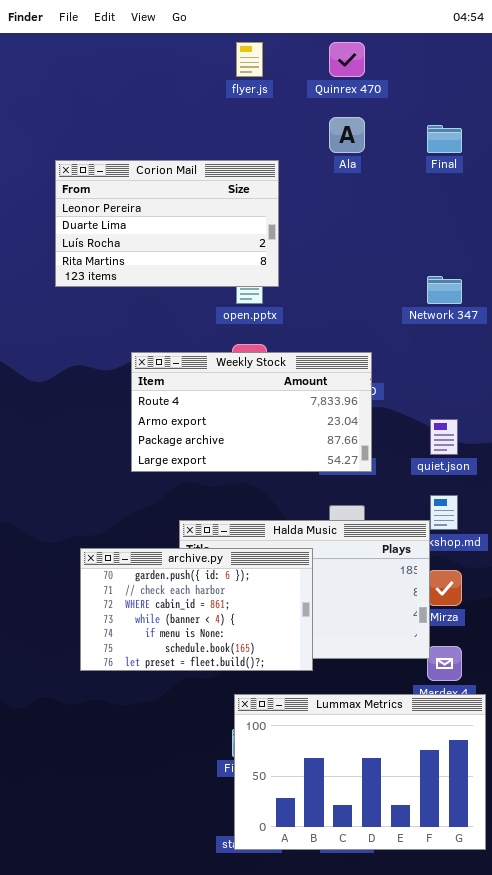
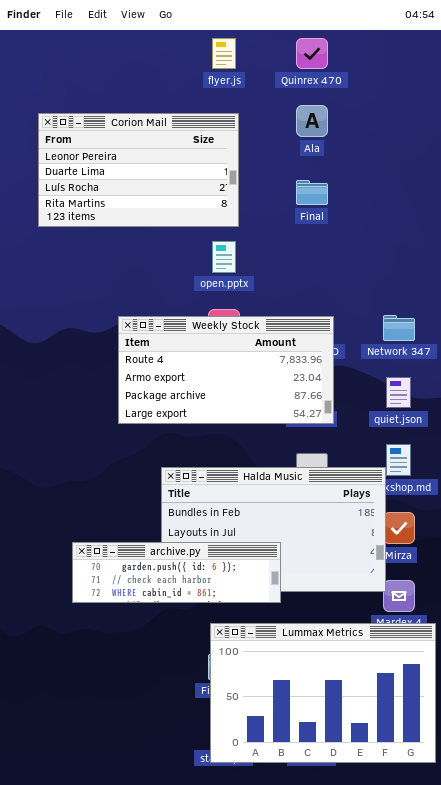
Final: [427,125,462,153] -> [296,180,328,205], moved
Corion Mail: [55,160,279,287] -> [38,113,239,227], moved
Network 347: [427,276,462,304] -> [383,315,415,341], moved
archive.py: [80,548,313,671] -> [72,542,281,603], resized

